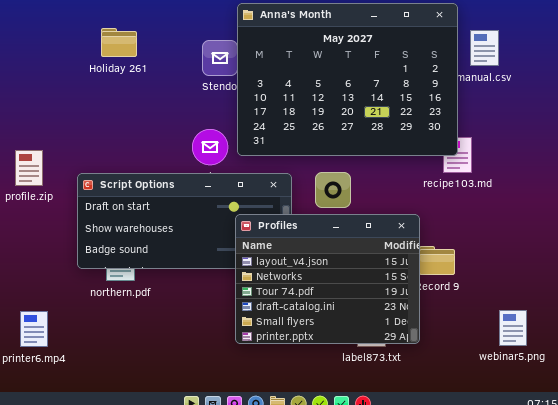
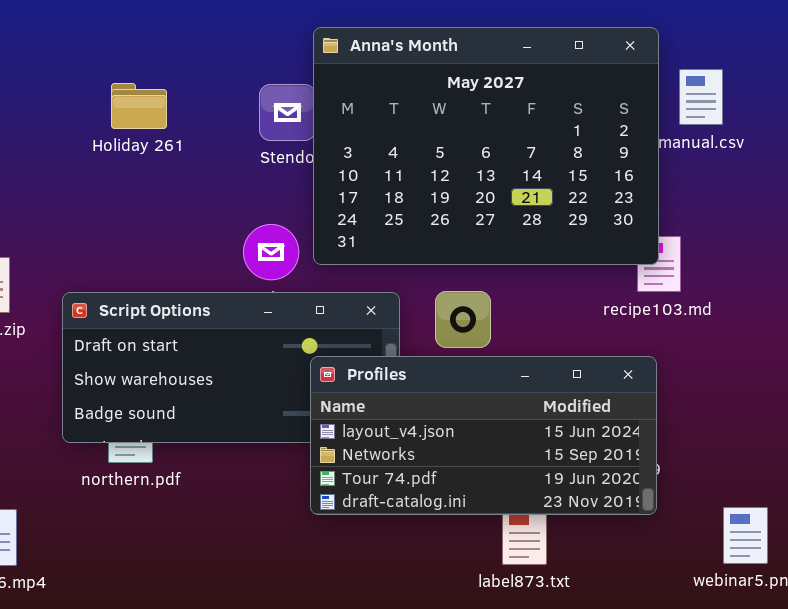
Holiday 261: [101,28,137,57] -> [111,83,167,129], moved
Profiles: [235,214,420,344] -> [310,356,657,515], resized

